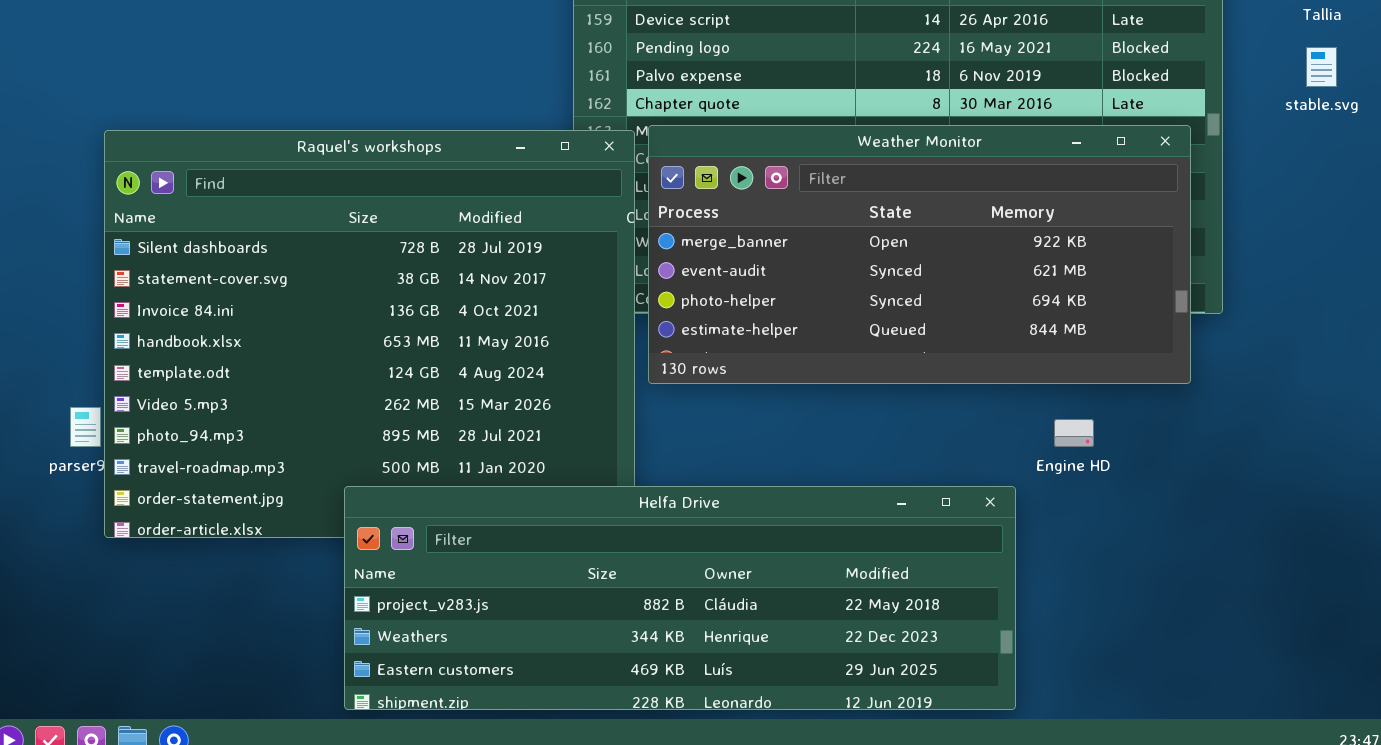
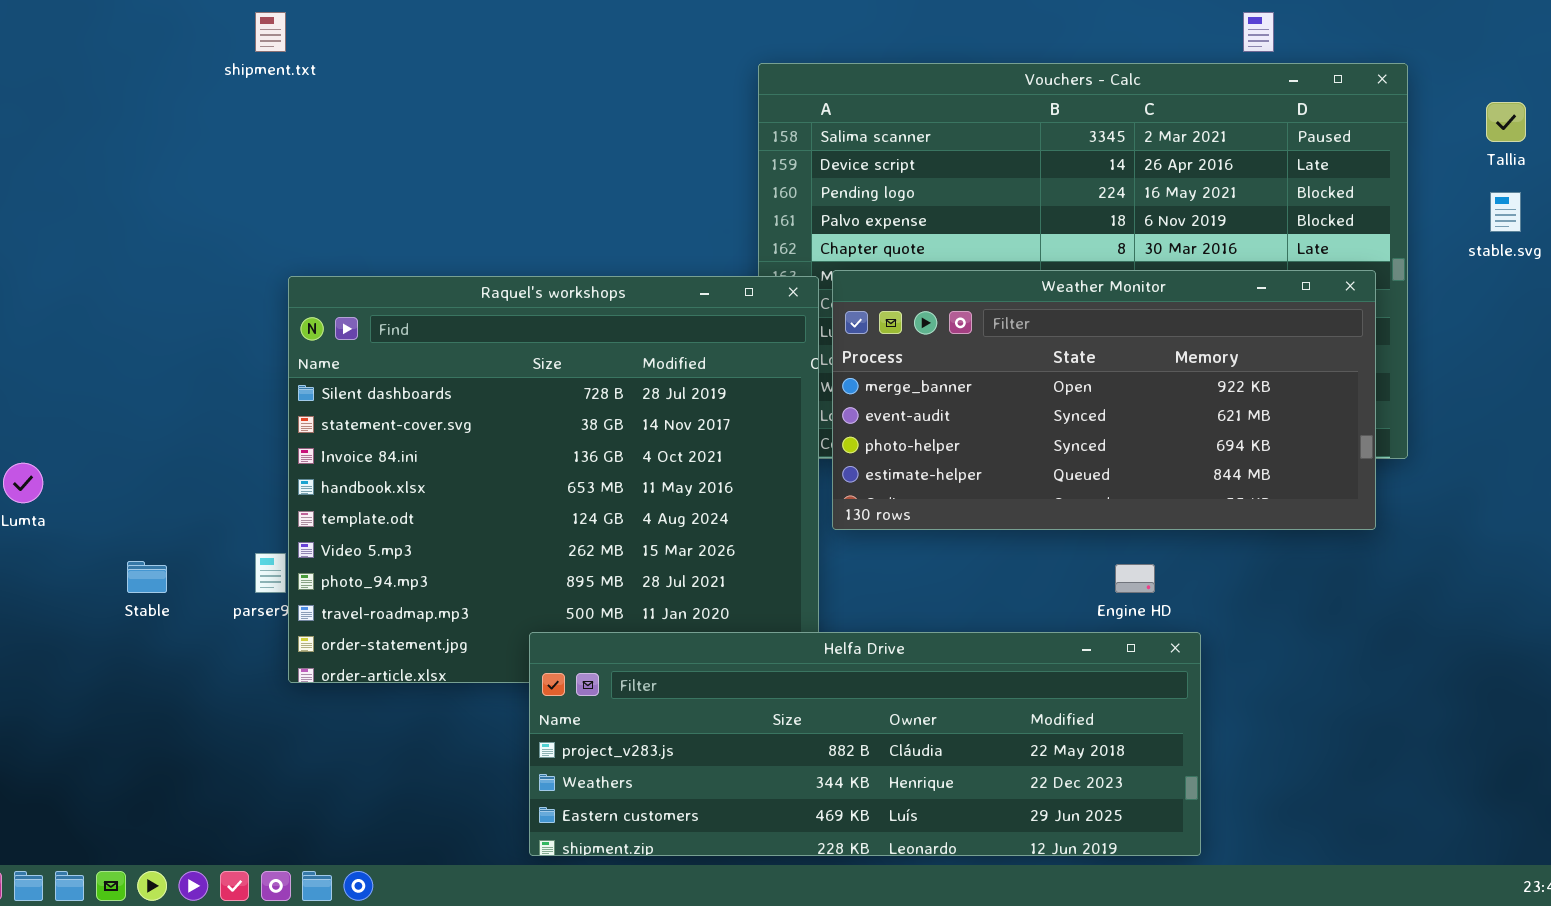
Engine HD: [1054,419,1094,447] -> [1115,564,1155,593], moved

